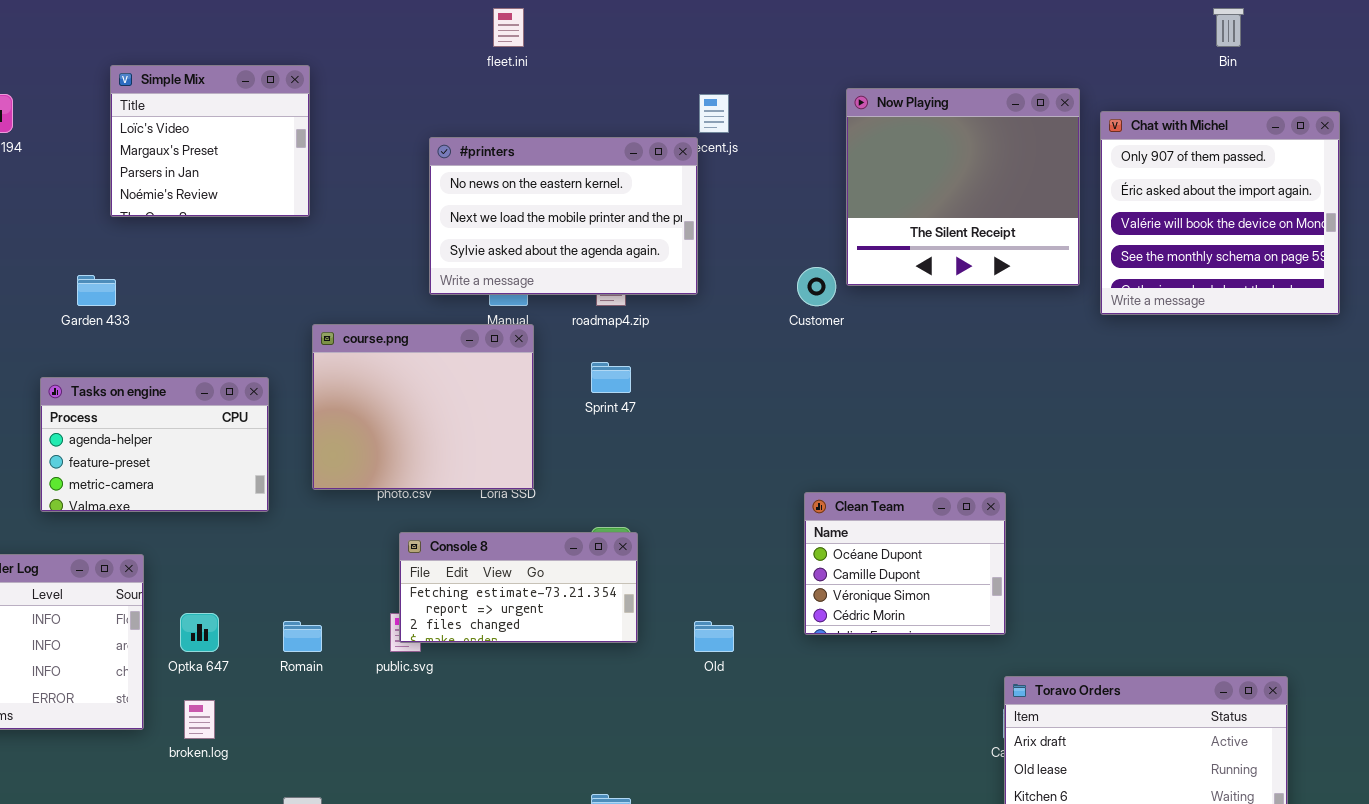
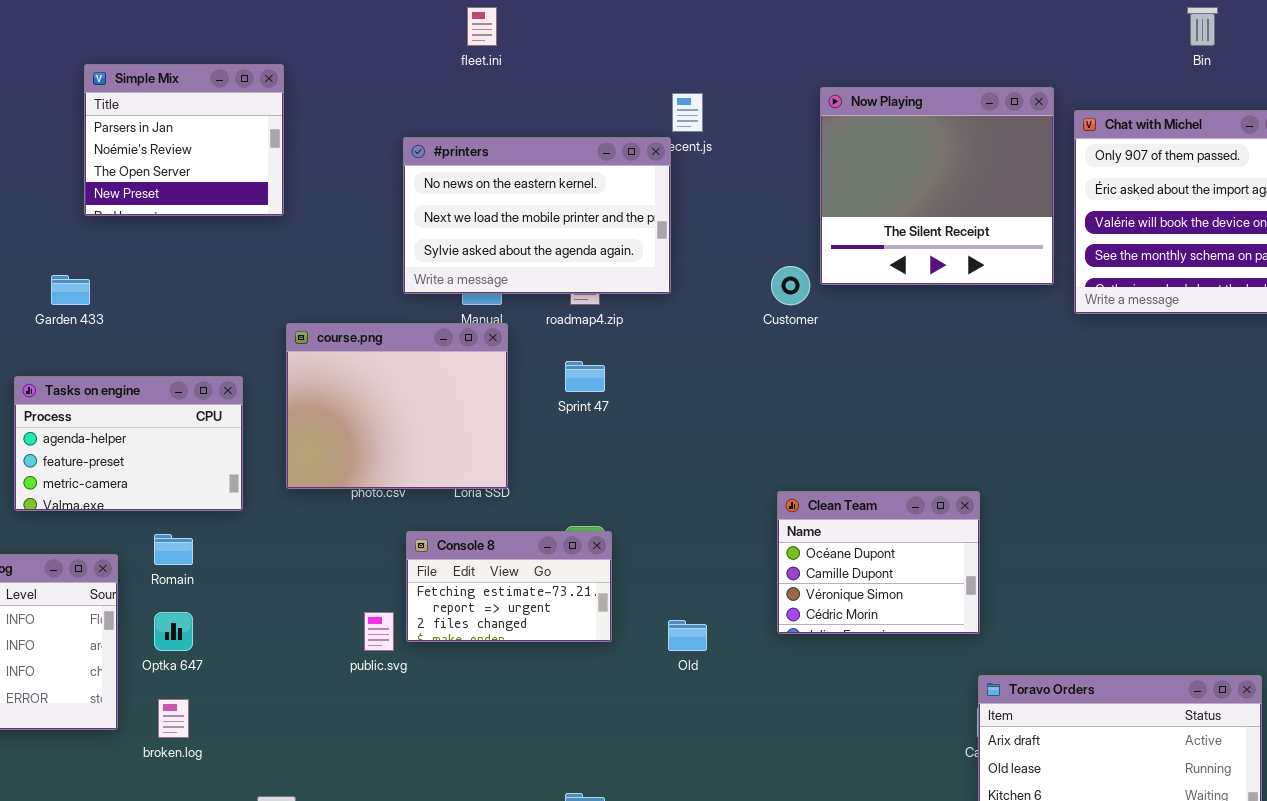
Simple Mix: [110,65,310,217] -> [84,64,284,216], scrolled down 2 rows
Console 8: [399,532,638,643] -> [406,531,612,642], resized
Romain: [283,621,322,652] -> [154,534,193,565], moved

